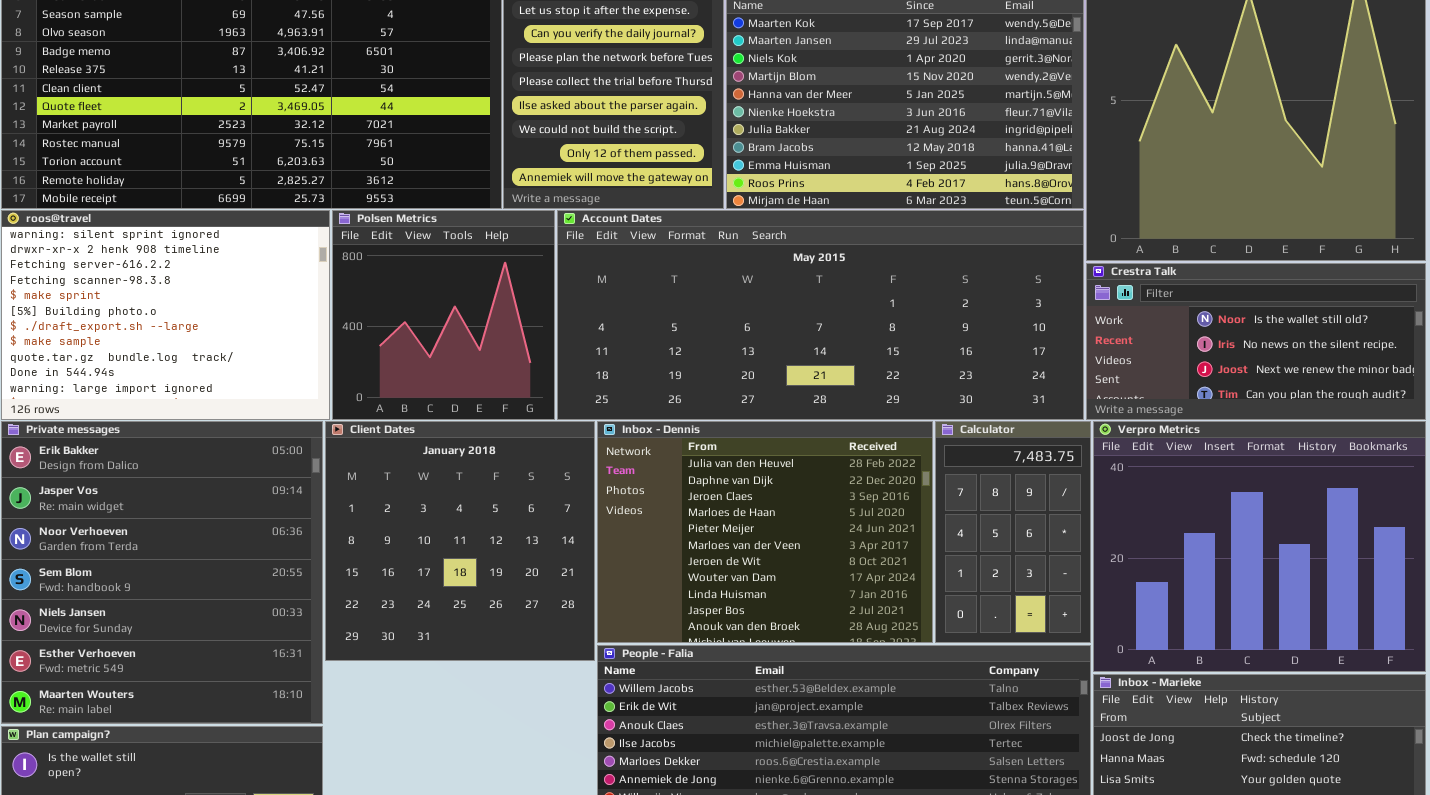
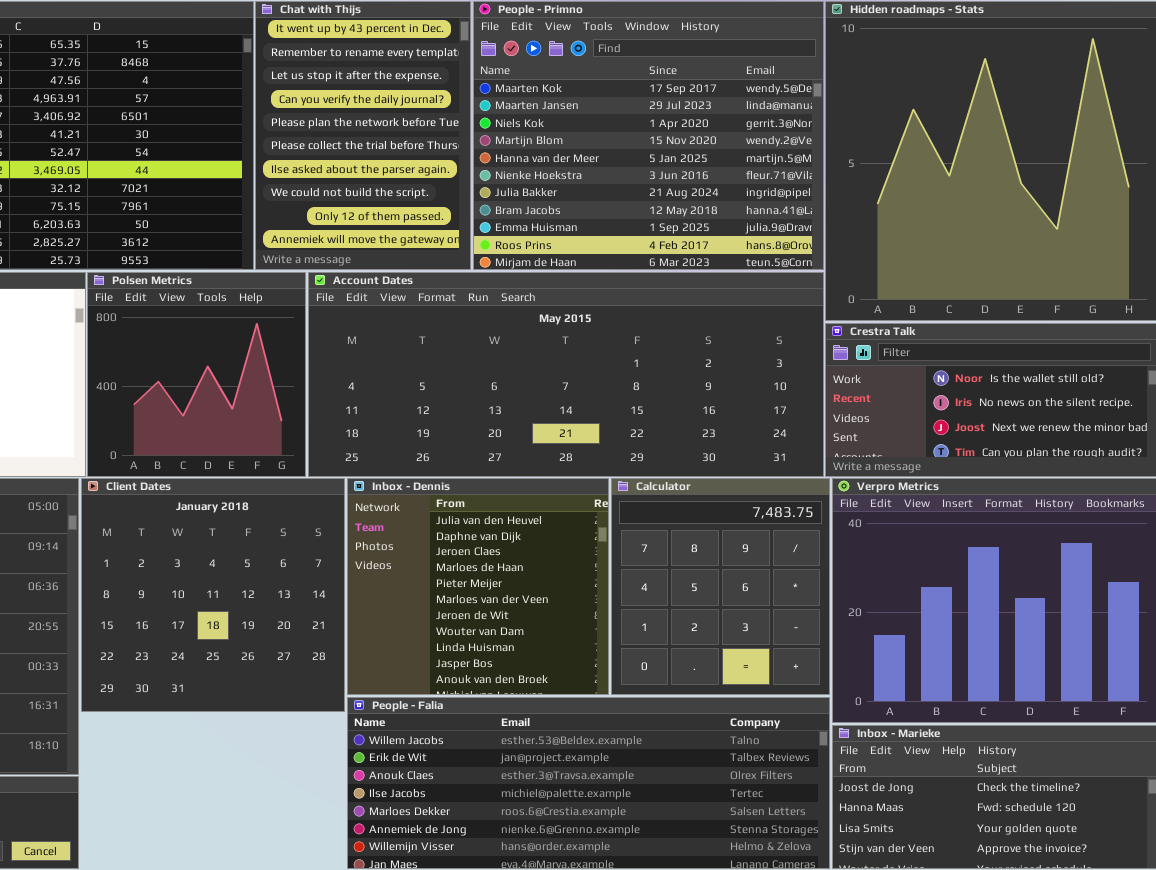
Inbox - Dennis: [597,421,933,643] -> [347,478,609,695], resized
Calculator: [935,421,1091,643] -> [611,478,830,695], resized

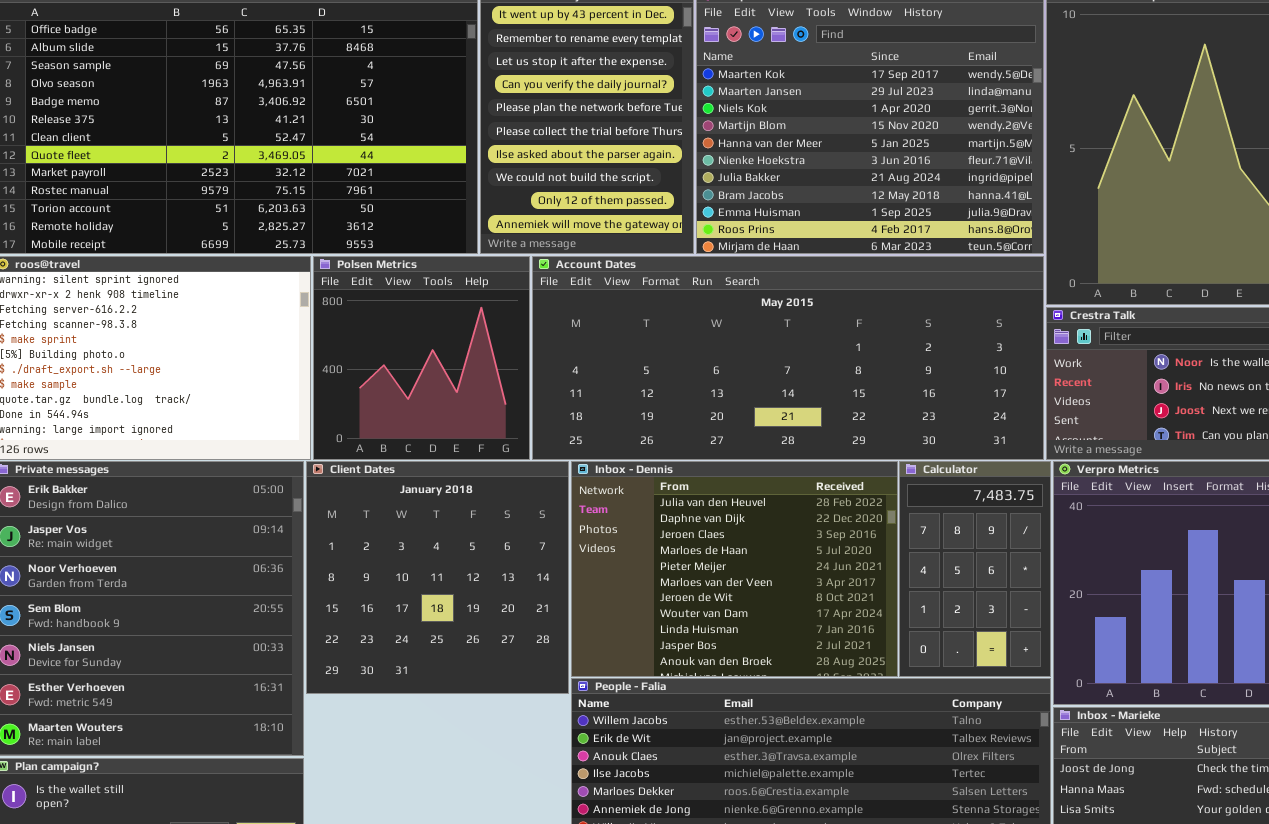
Inbox - Dennis: [347,478,609,695] -> [571,461,898,677], resized
Calculator: [611,478,830,695] -> [899,461,1051,677], resized

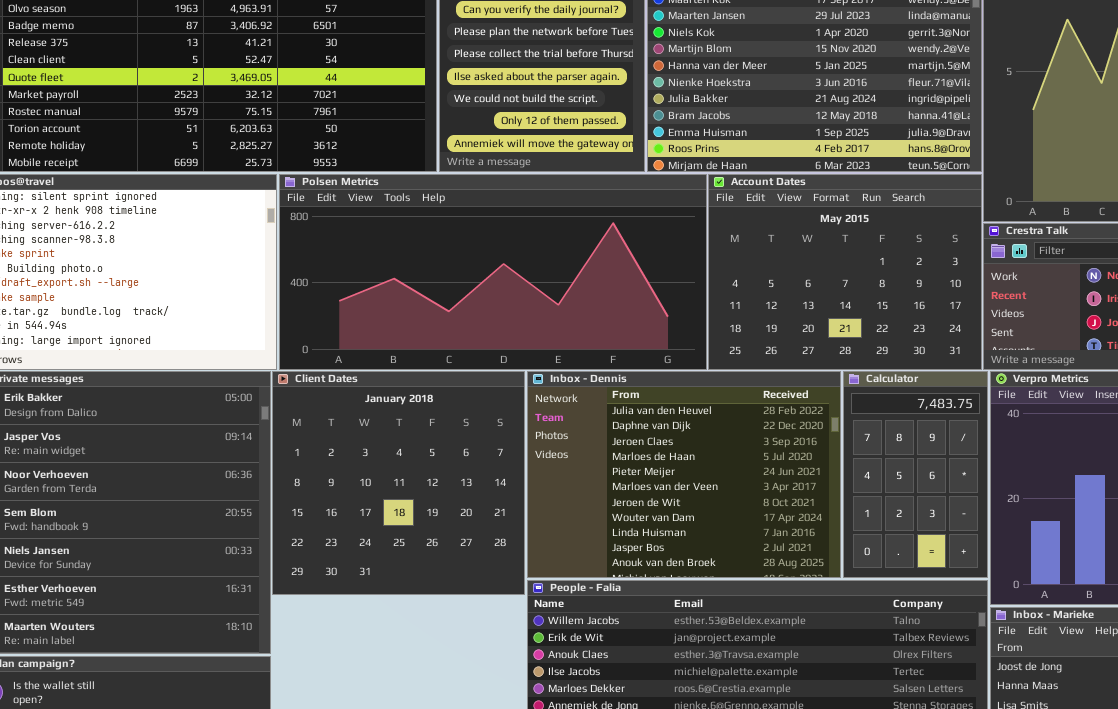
Polsen Metrics: [313,256,530,460] -> [279,174,707,370], resized
Account Dates: [532,256,1044,460] -> [708,174,982,370], resized

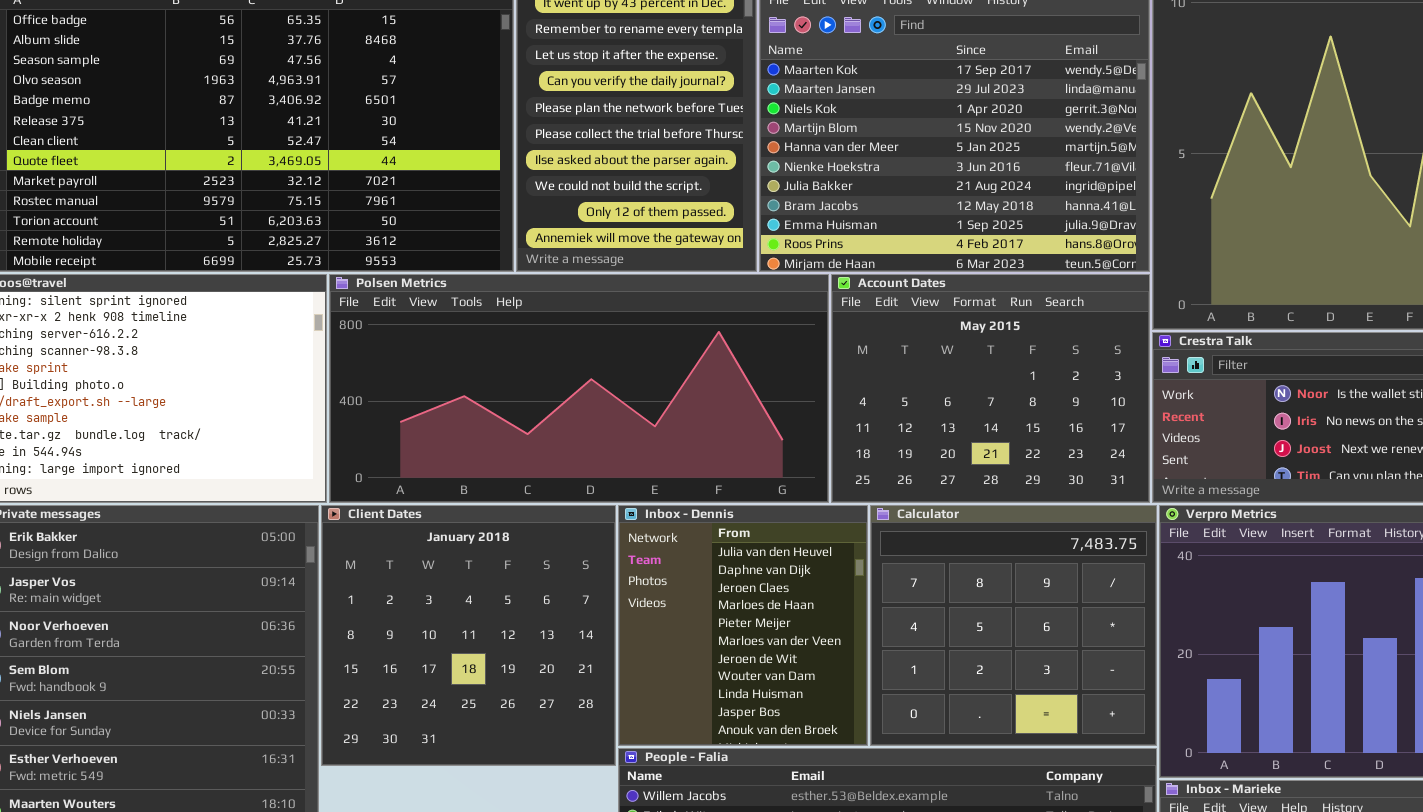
Inbox - Dennis: [527,371,841,578] -> [618,505,868,746], resized
Calculator: [843,371,988,578] -> [870,505,1157,746], resized

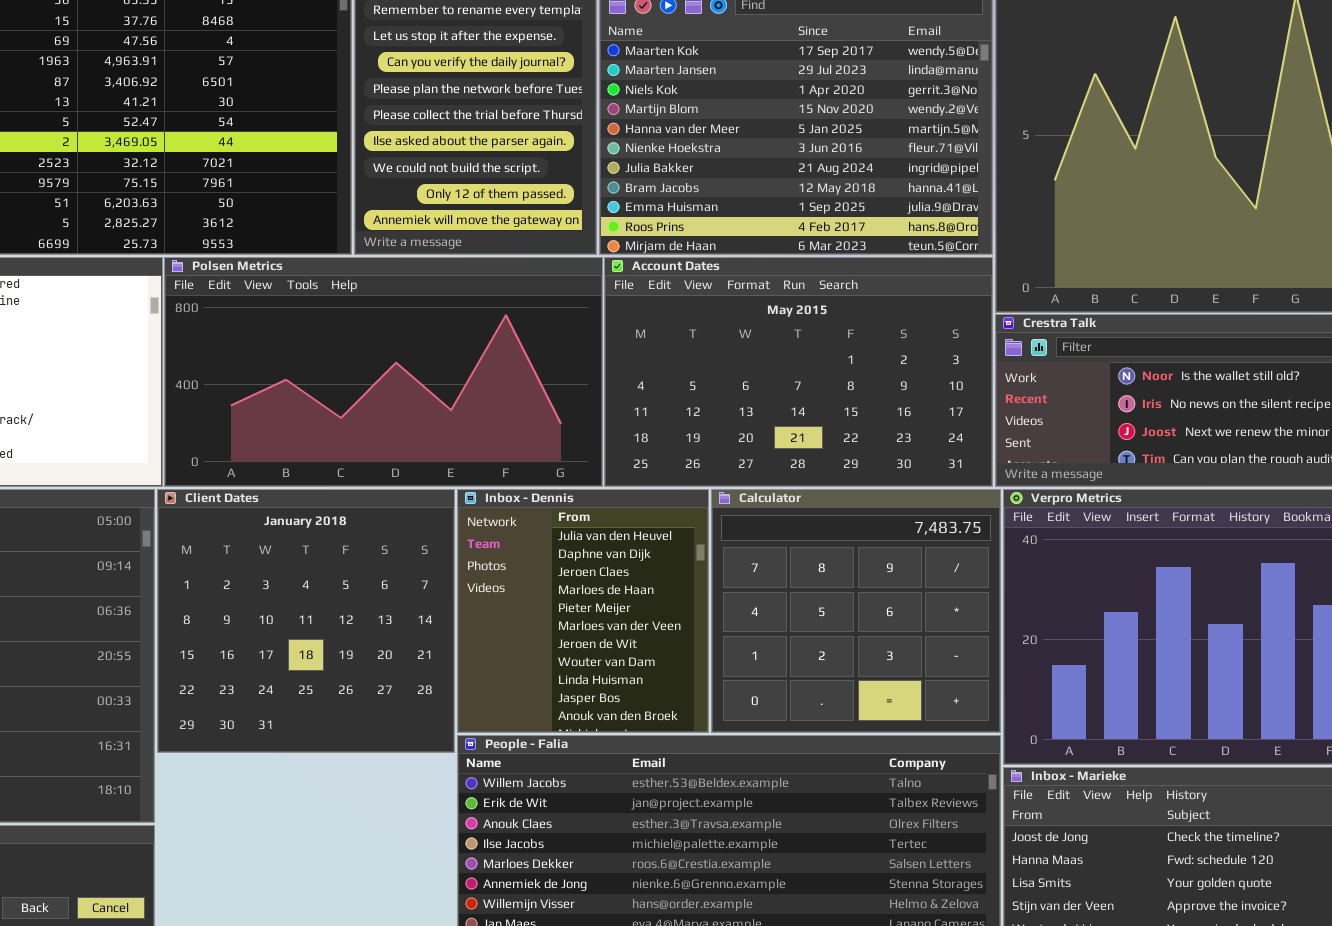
Polsen Metrics: [329,274,829,503] -> [164,257,603,487], resized
Account Dates: [831,274,1150,503] -> [604,257,993,487], resized

